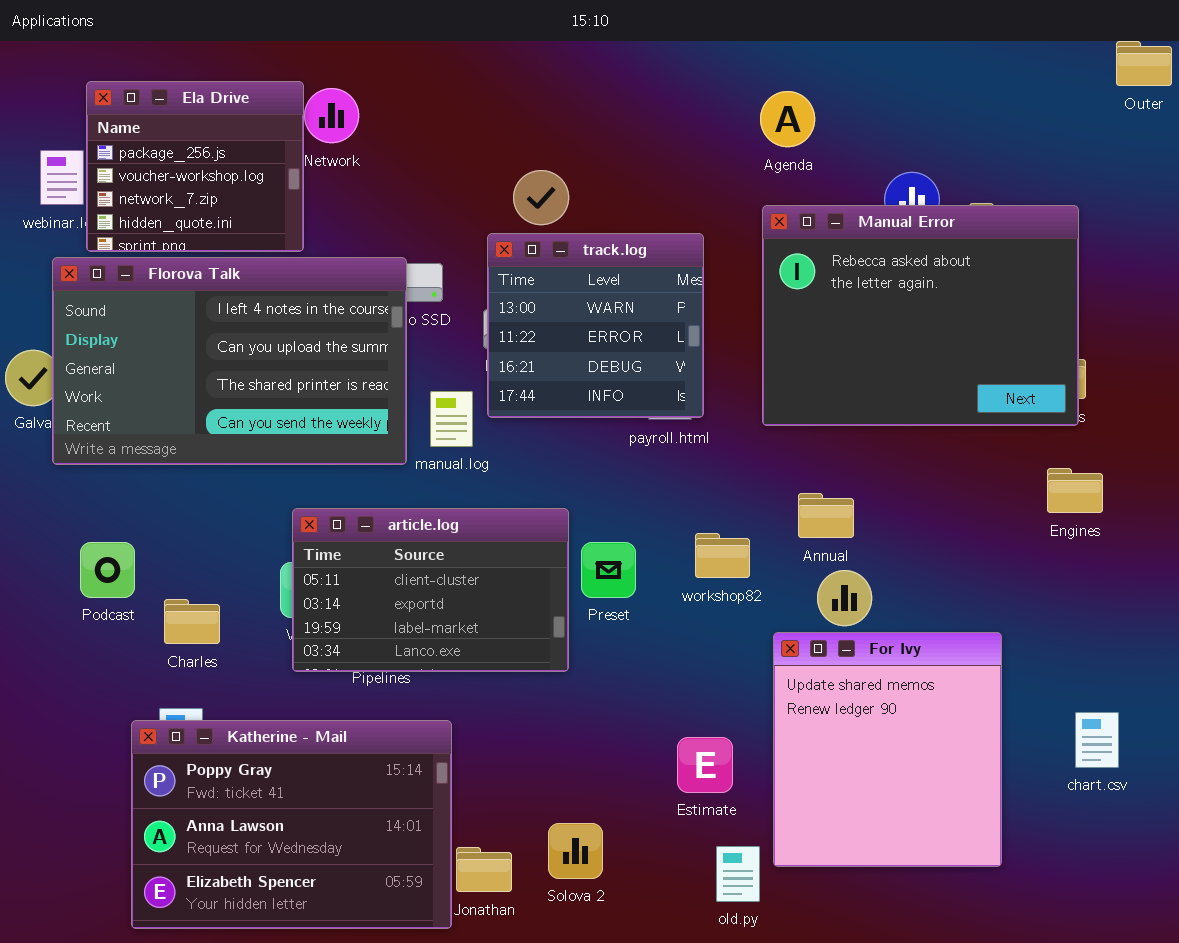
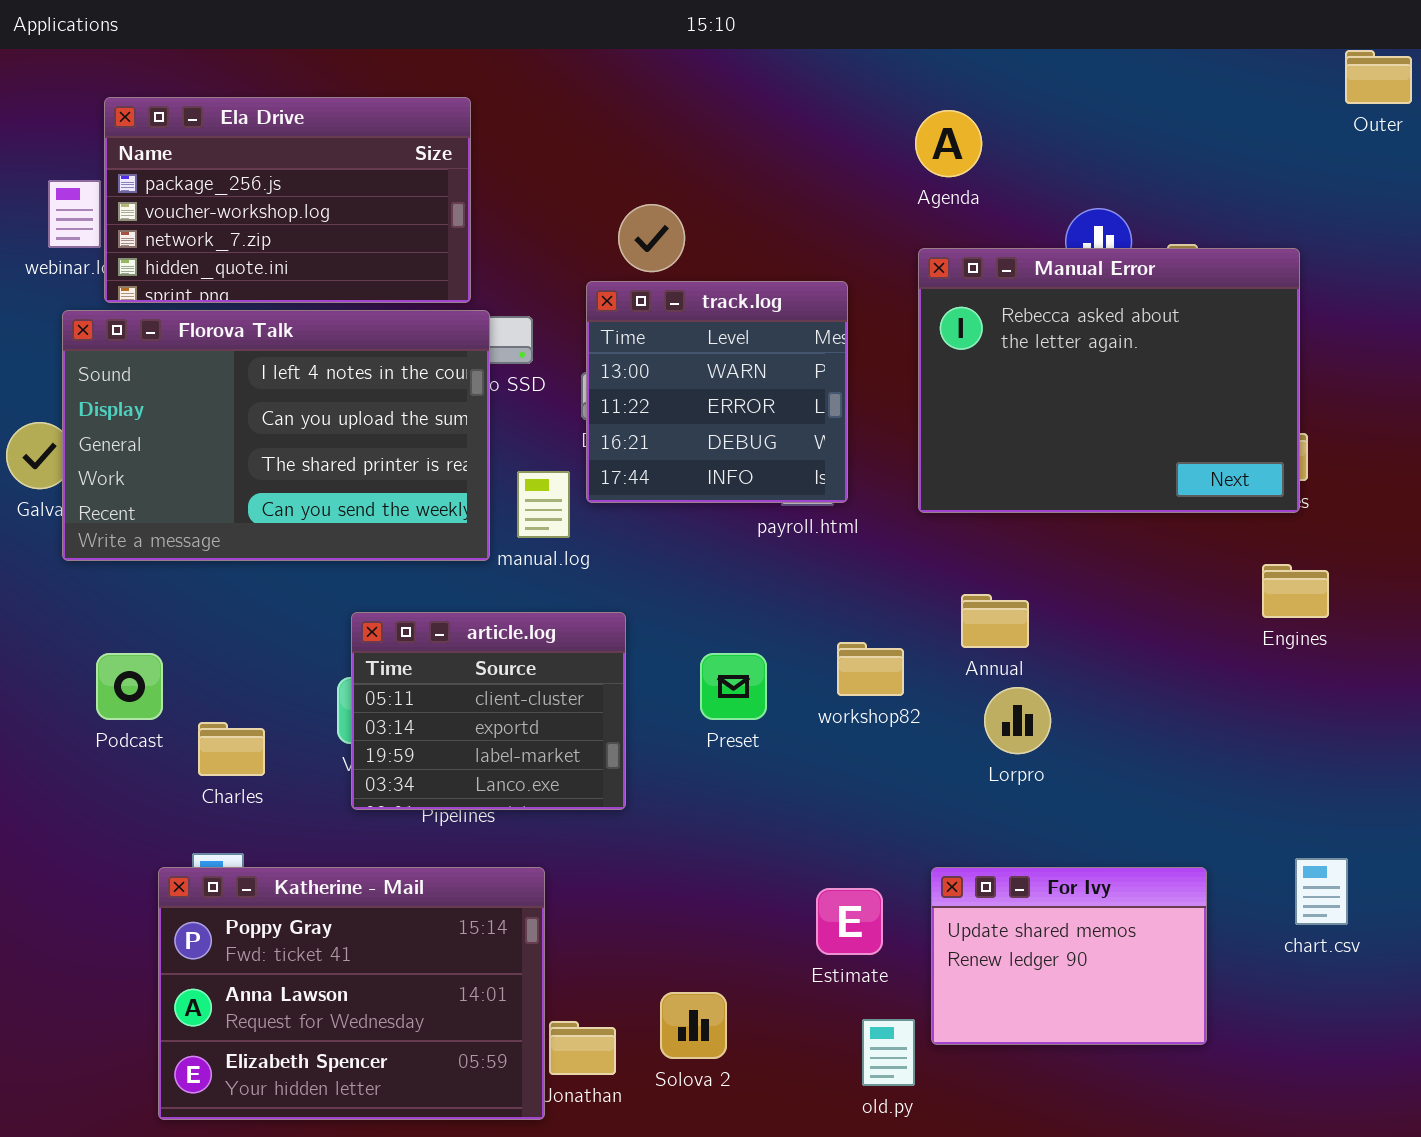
Ela Drive: [86,81,304,252] -> [104,97,471,303], resized
article.log: [292,508,569,672] -> [351,612,626,810], resized
For Ivy: [773,632,1002,867] -> [931,867,1207,1045], resized

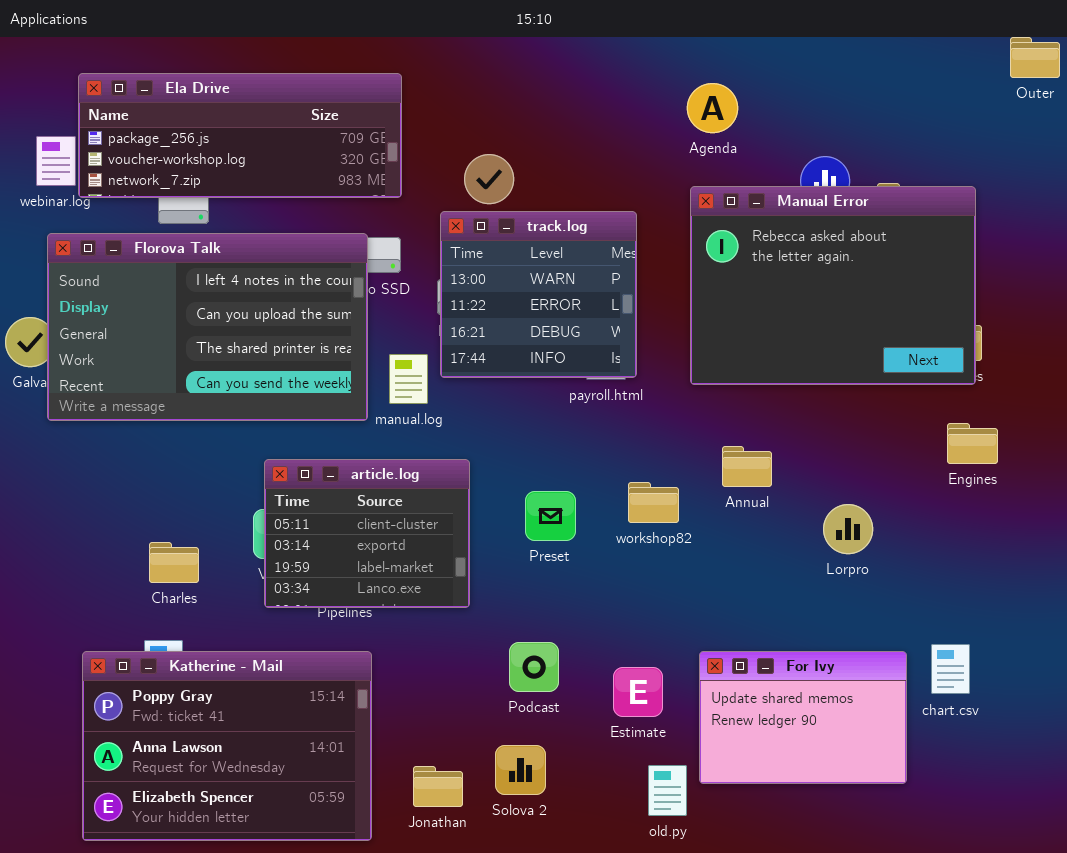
Ela Drive: [104,97,471,303] -> [78,73,402,198], resized
Podcast: [96,653,163,720] -> [509,642,559,692], moved
Lorpro: [984,687,1051,754] -> [823,504,873,554], moved
chart.csv: [1295,858,1348,925] -> [931,644,970,694], moved
Katherine - Mail: [158,867,545,1120] -> [82,651,372,841], moved

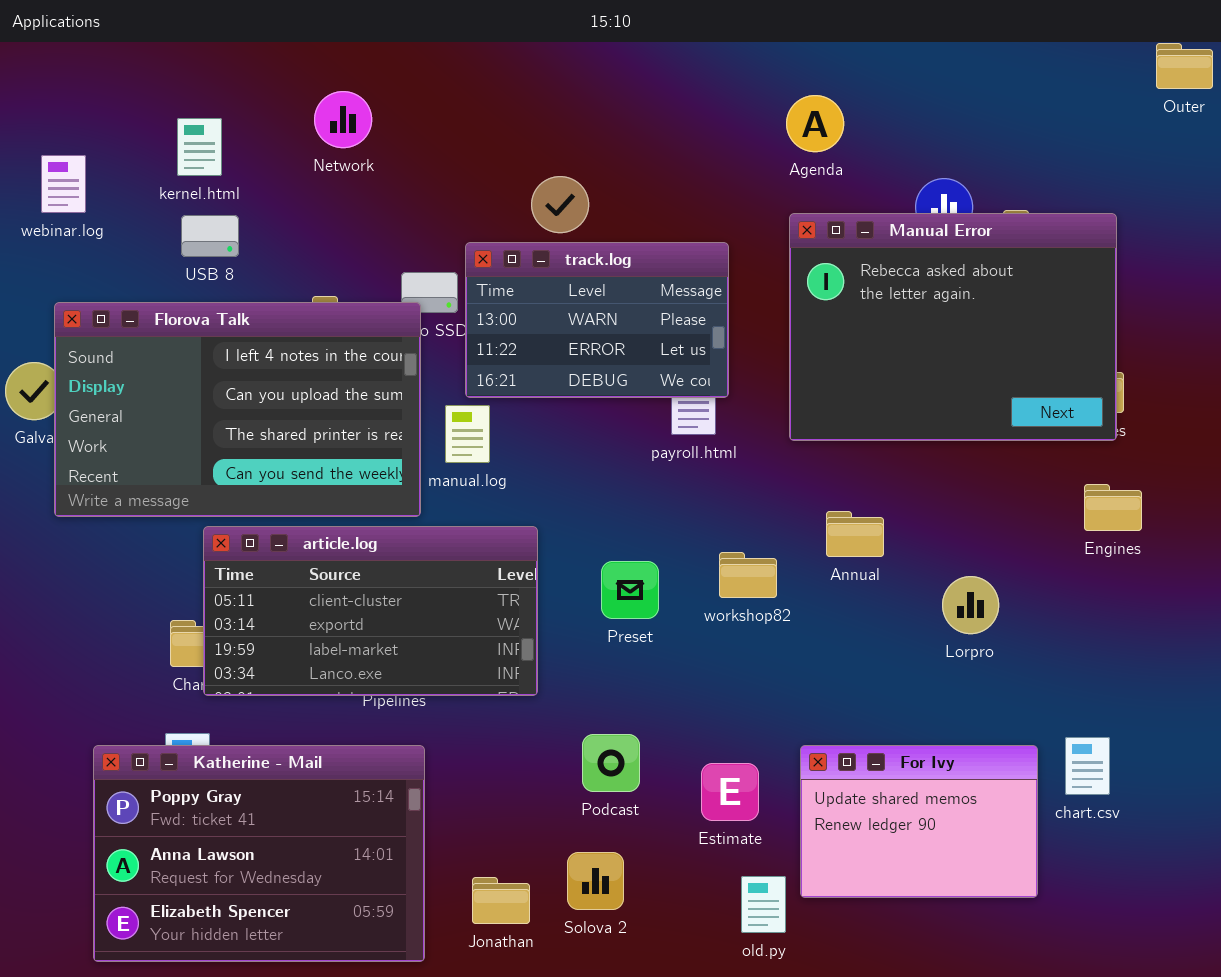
Ela Drive: [78,73,402,198] -> none, closed
track.log: [440,211,637,378] -> [465,242,729,398], resized
Florova Talk: [47,233,368,421] -> [54,302,421,517], moved
article.log: [264,459,470,608] -> [203,526,538,696], resized

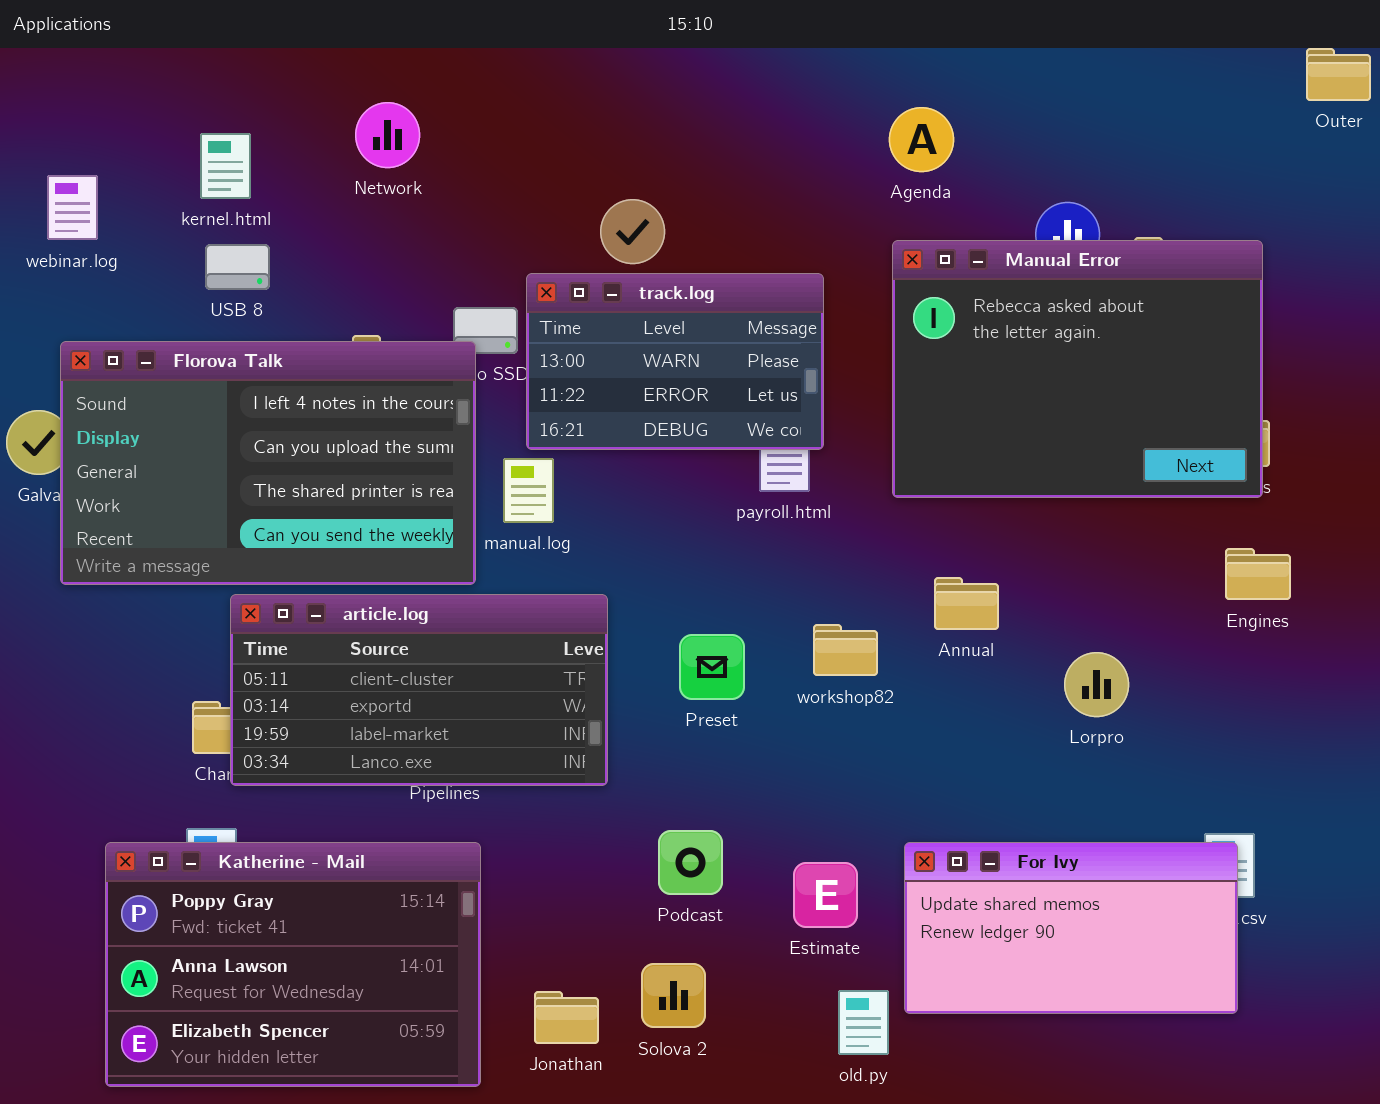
For Ivy: [800,745,1038,898] -> [904,842,1238,1014], resized

